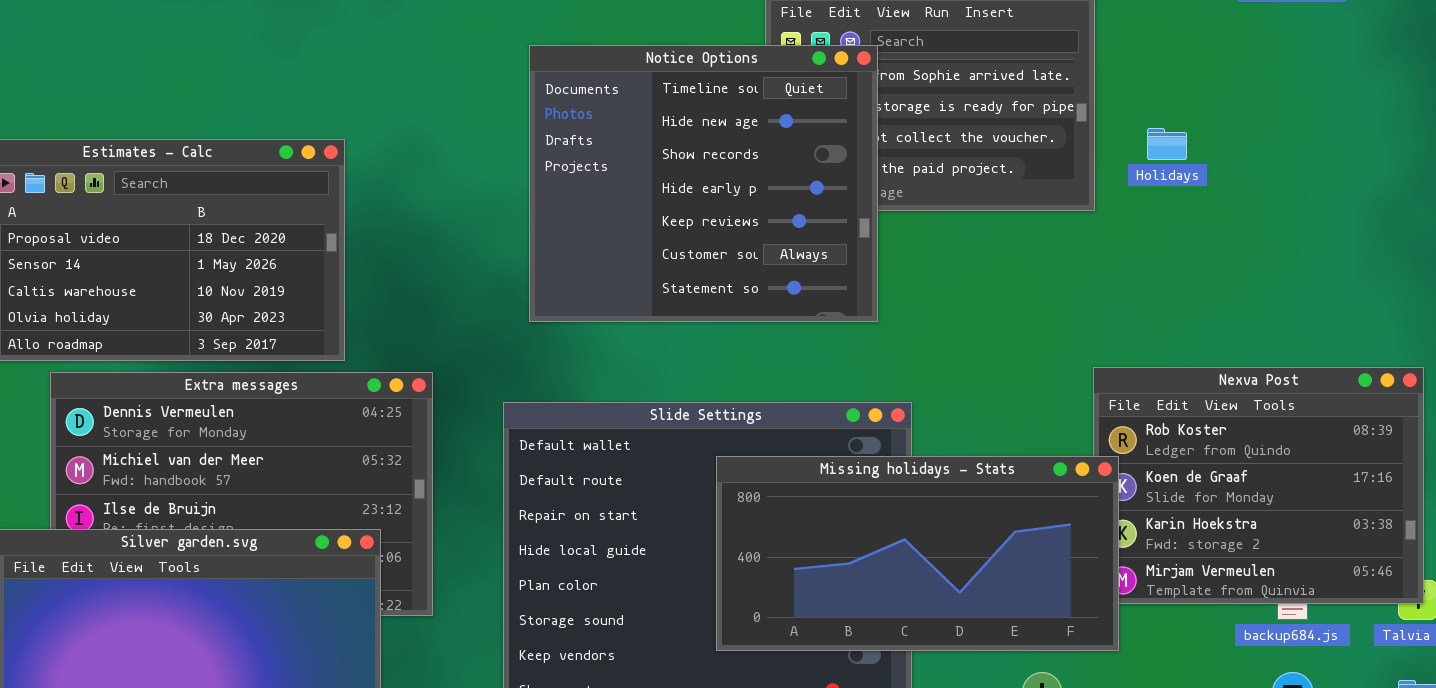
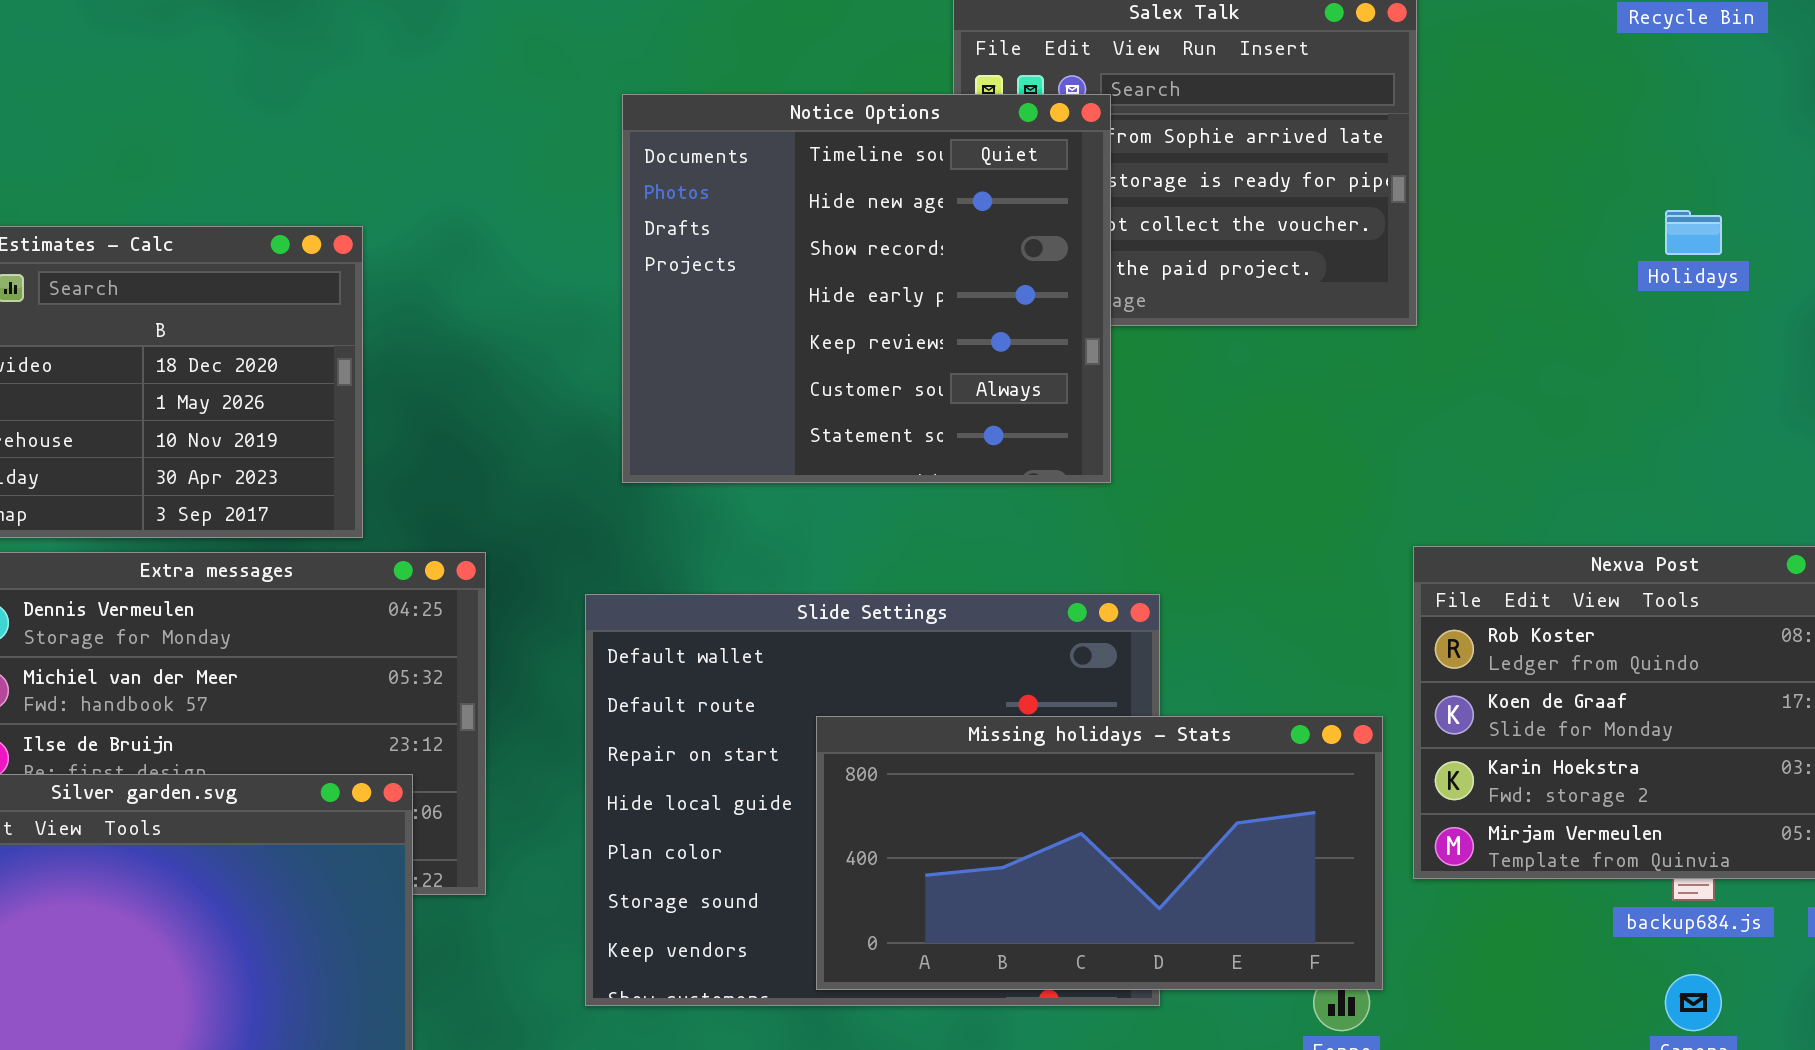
Holidays: [1147,128,1187,160] -> [1665,210,1722,255], moved
Missing holidays - Stats: [716,456,1119,651] -> [816,716,1383,990], moved

